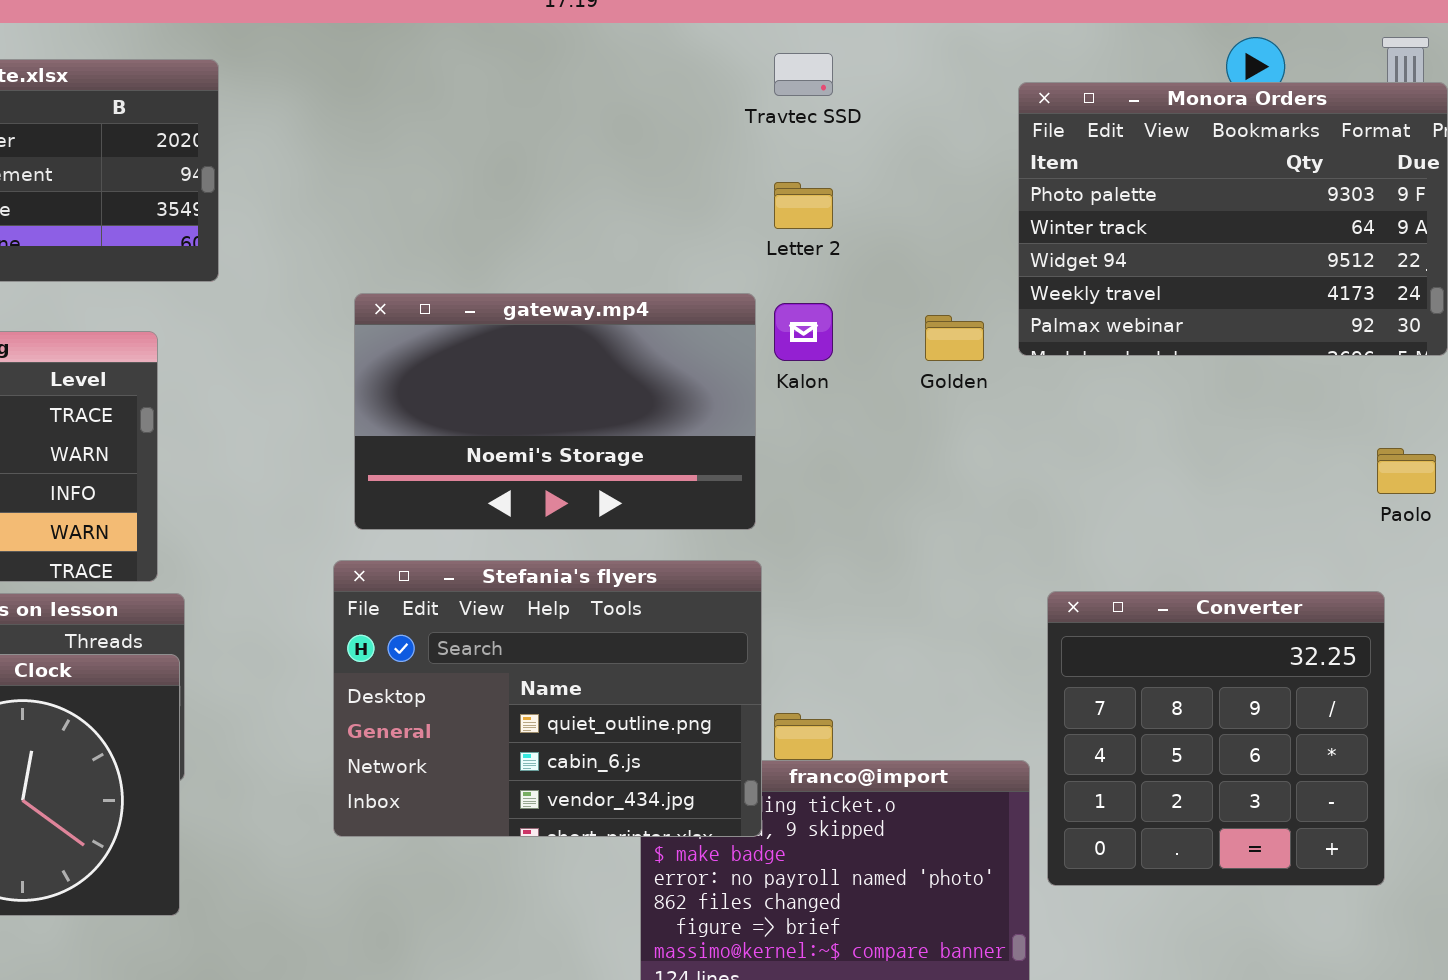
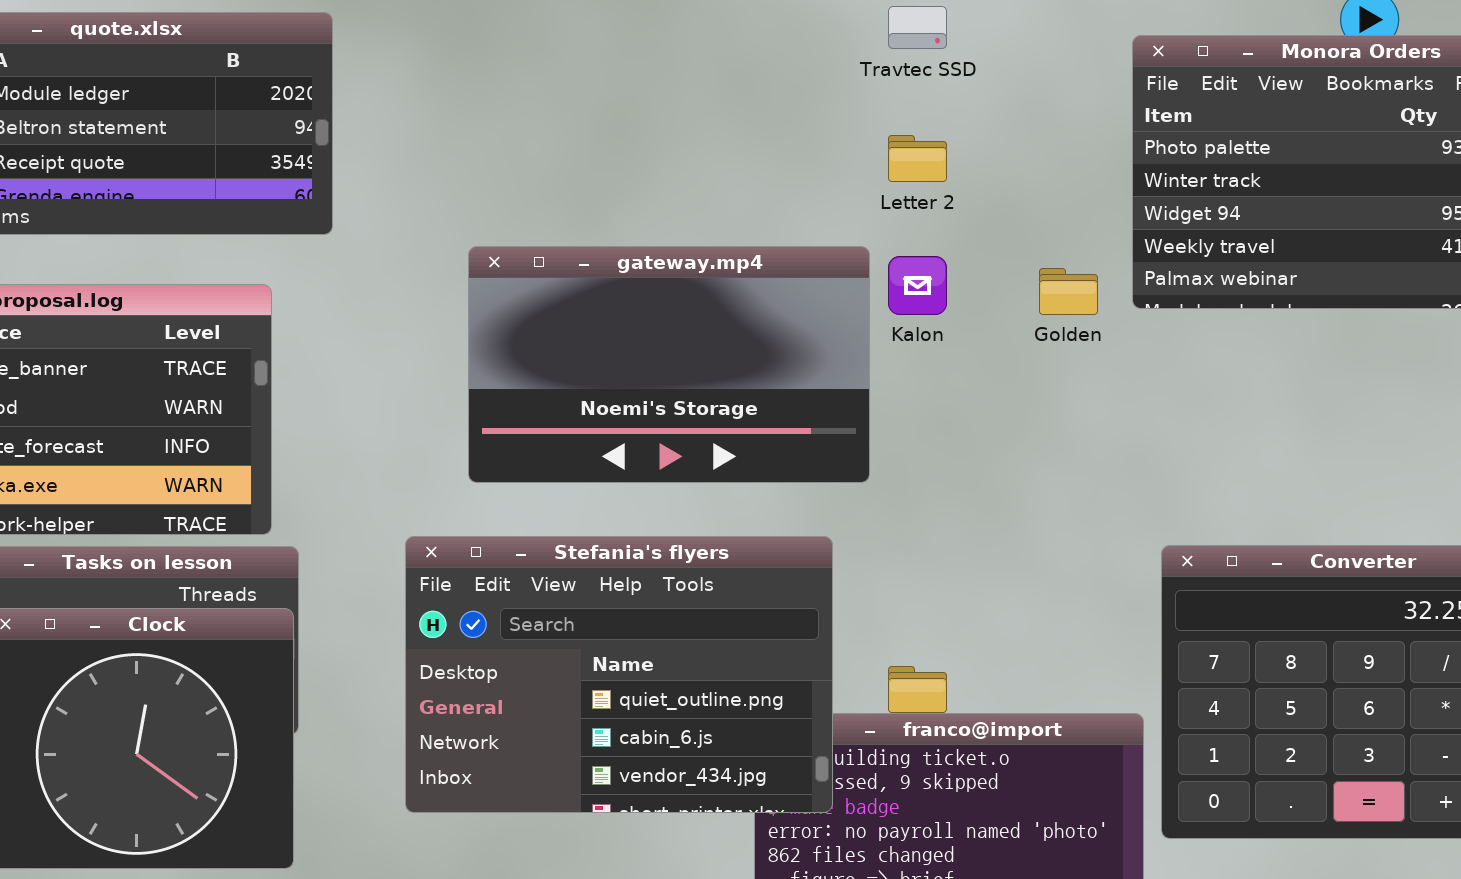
Stefania's flyers: [333,560,762,837] -> [405,536,833,813], moved

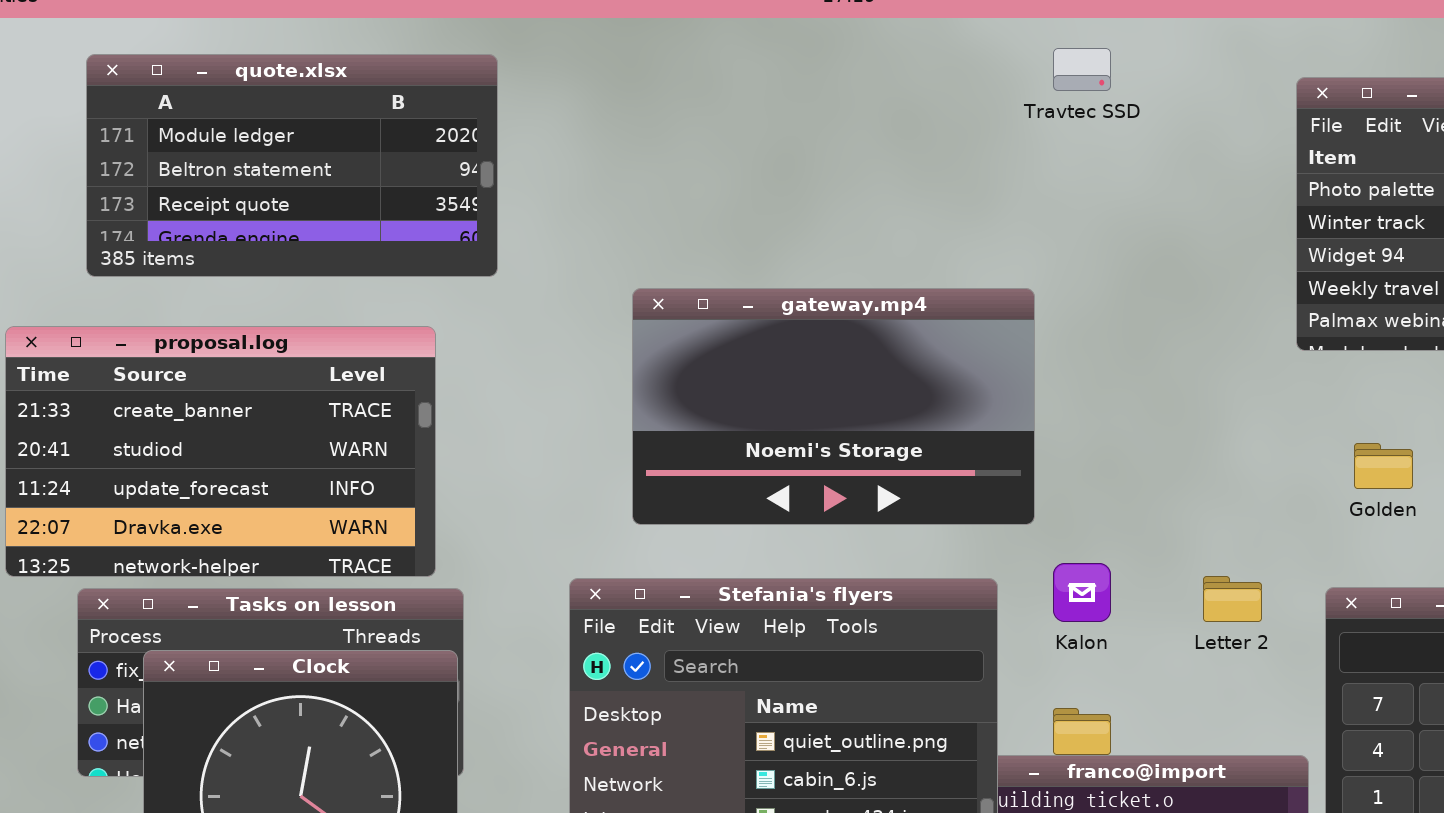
Letter 2: [888,135,947,182] -> [1203,576,1262,622], moved
Kalon: [888,256,947,315] -> [1053,563,1111,622], moved
Golden: [1039,268,1098,315] -> [1354,443,1413,489], moved

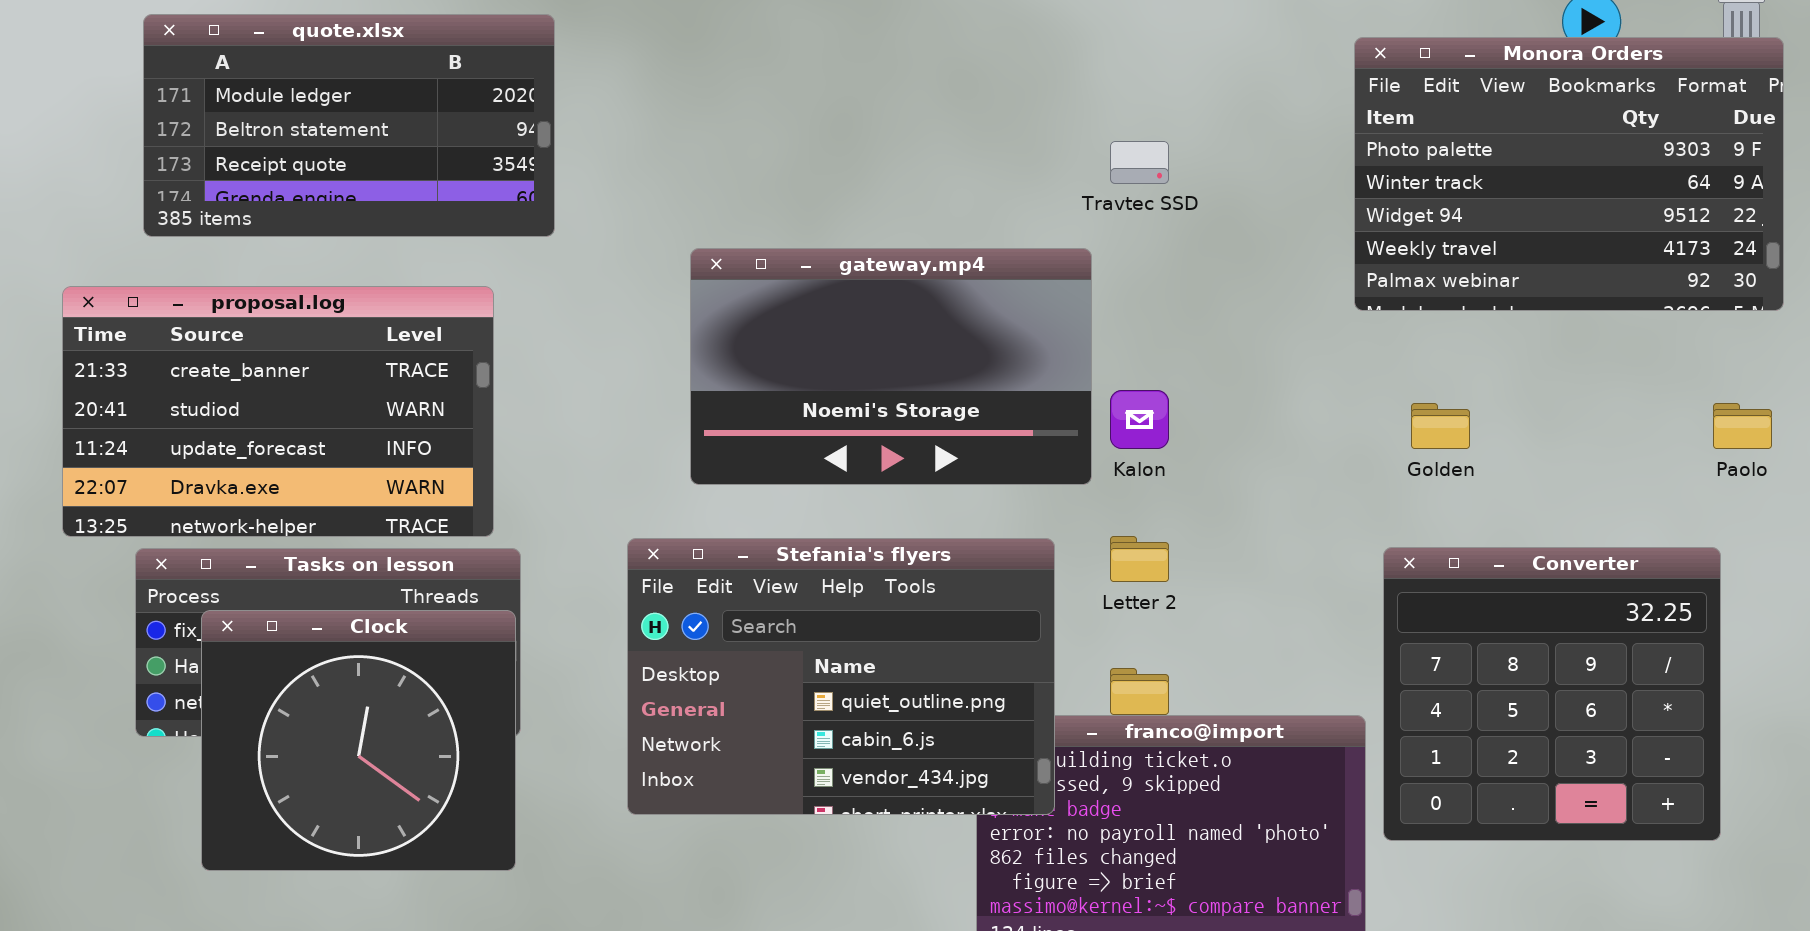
Travtec SSD: [1053,48,1111,91] -> [1110,141,1169,184], moved
Kalon: [1053,563,1111,622] -> [1110,390,1169,449], moved
Letter 2: [1203,576,1262,622] -> [1110,536,1169,582], moved

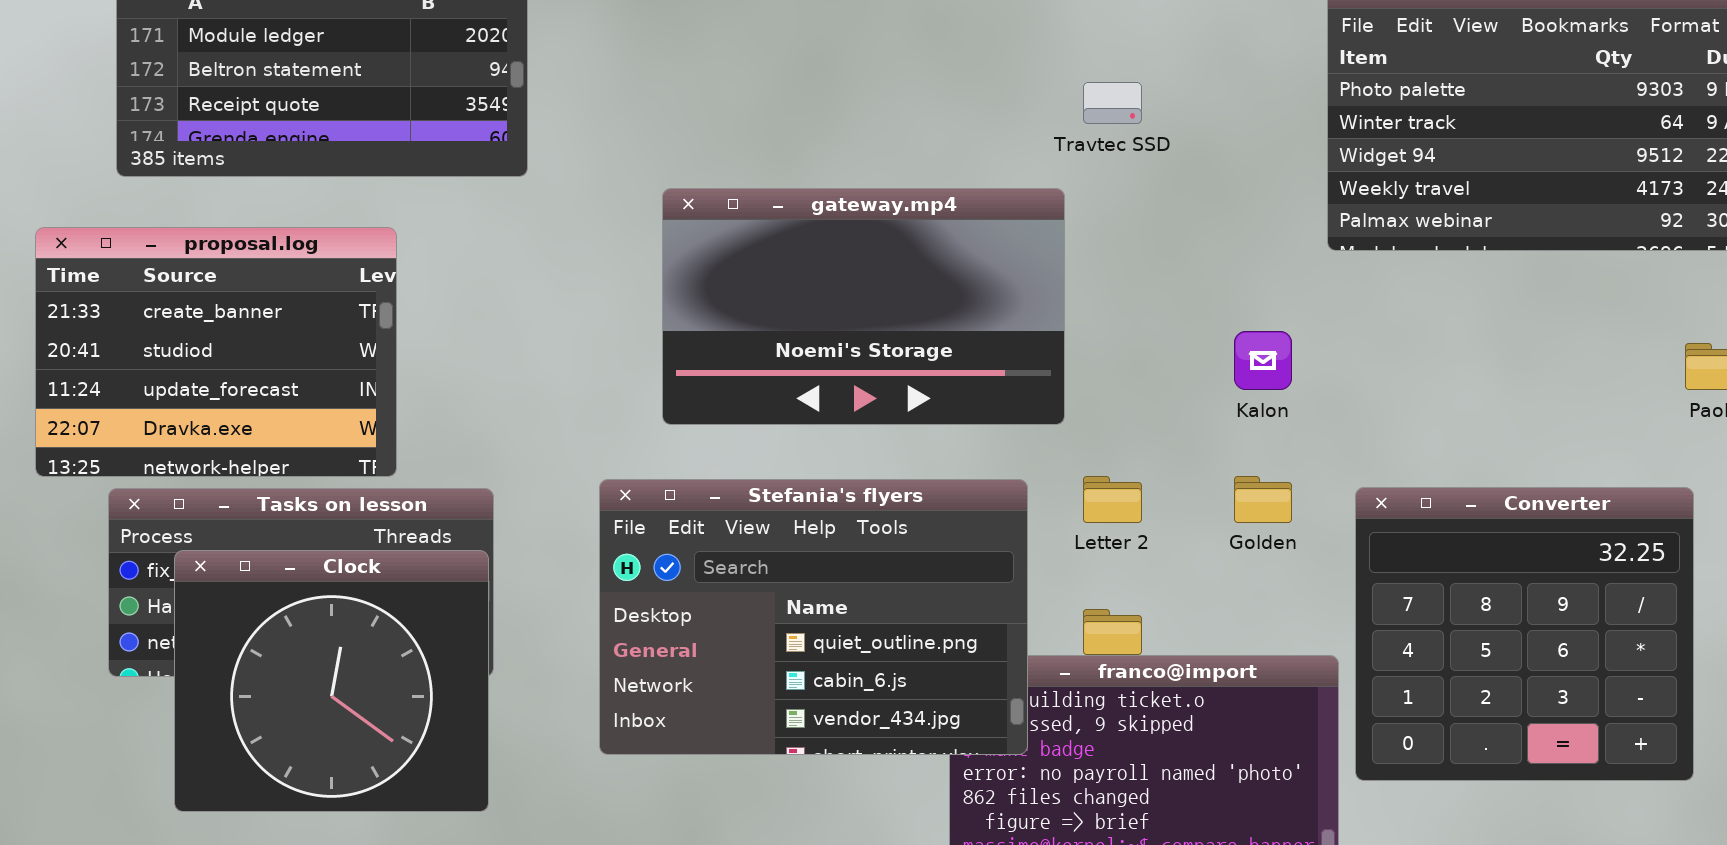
proposal.log: [62,286,494,537] -> [35,227,397,477], resized
Kalon: [1110,390,1169,449] -> [1234,331,1292,390], moved
Golden: [1411,403,1470,449] -> [1234,476,1292,523], moved

